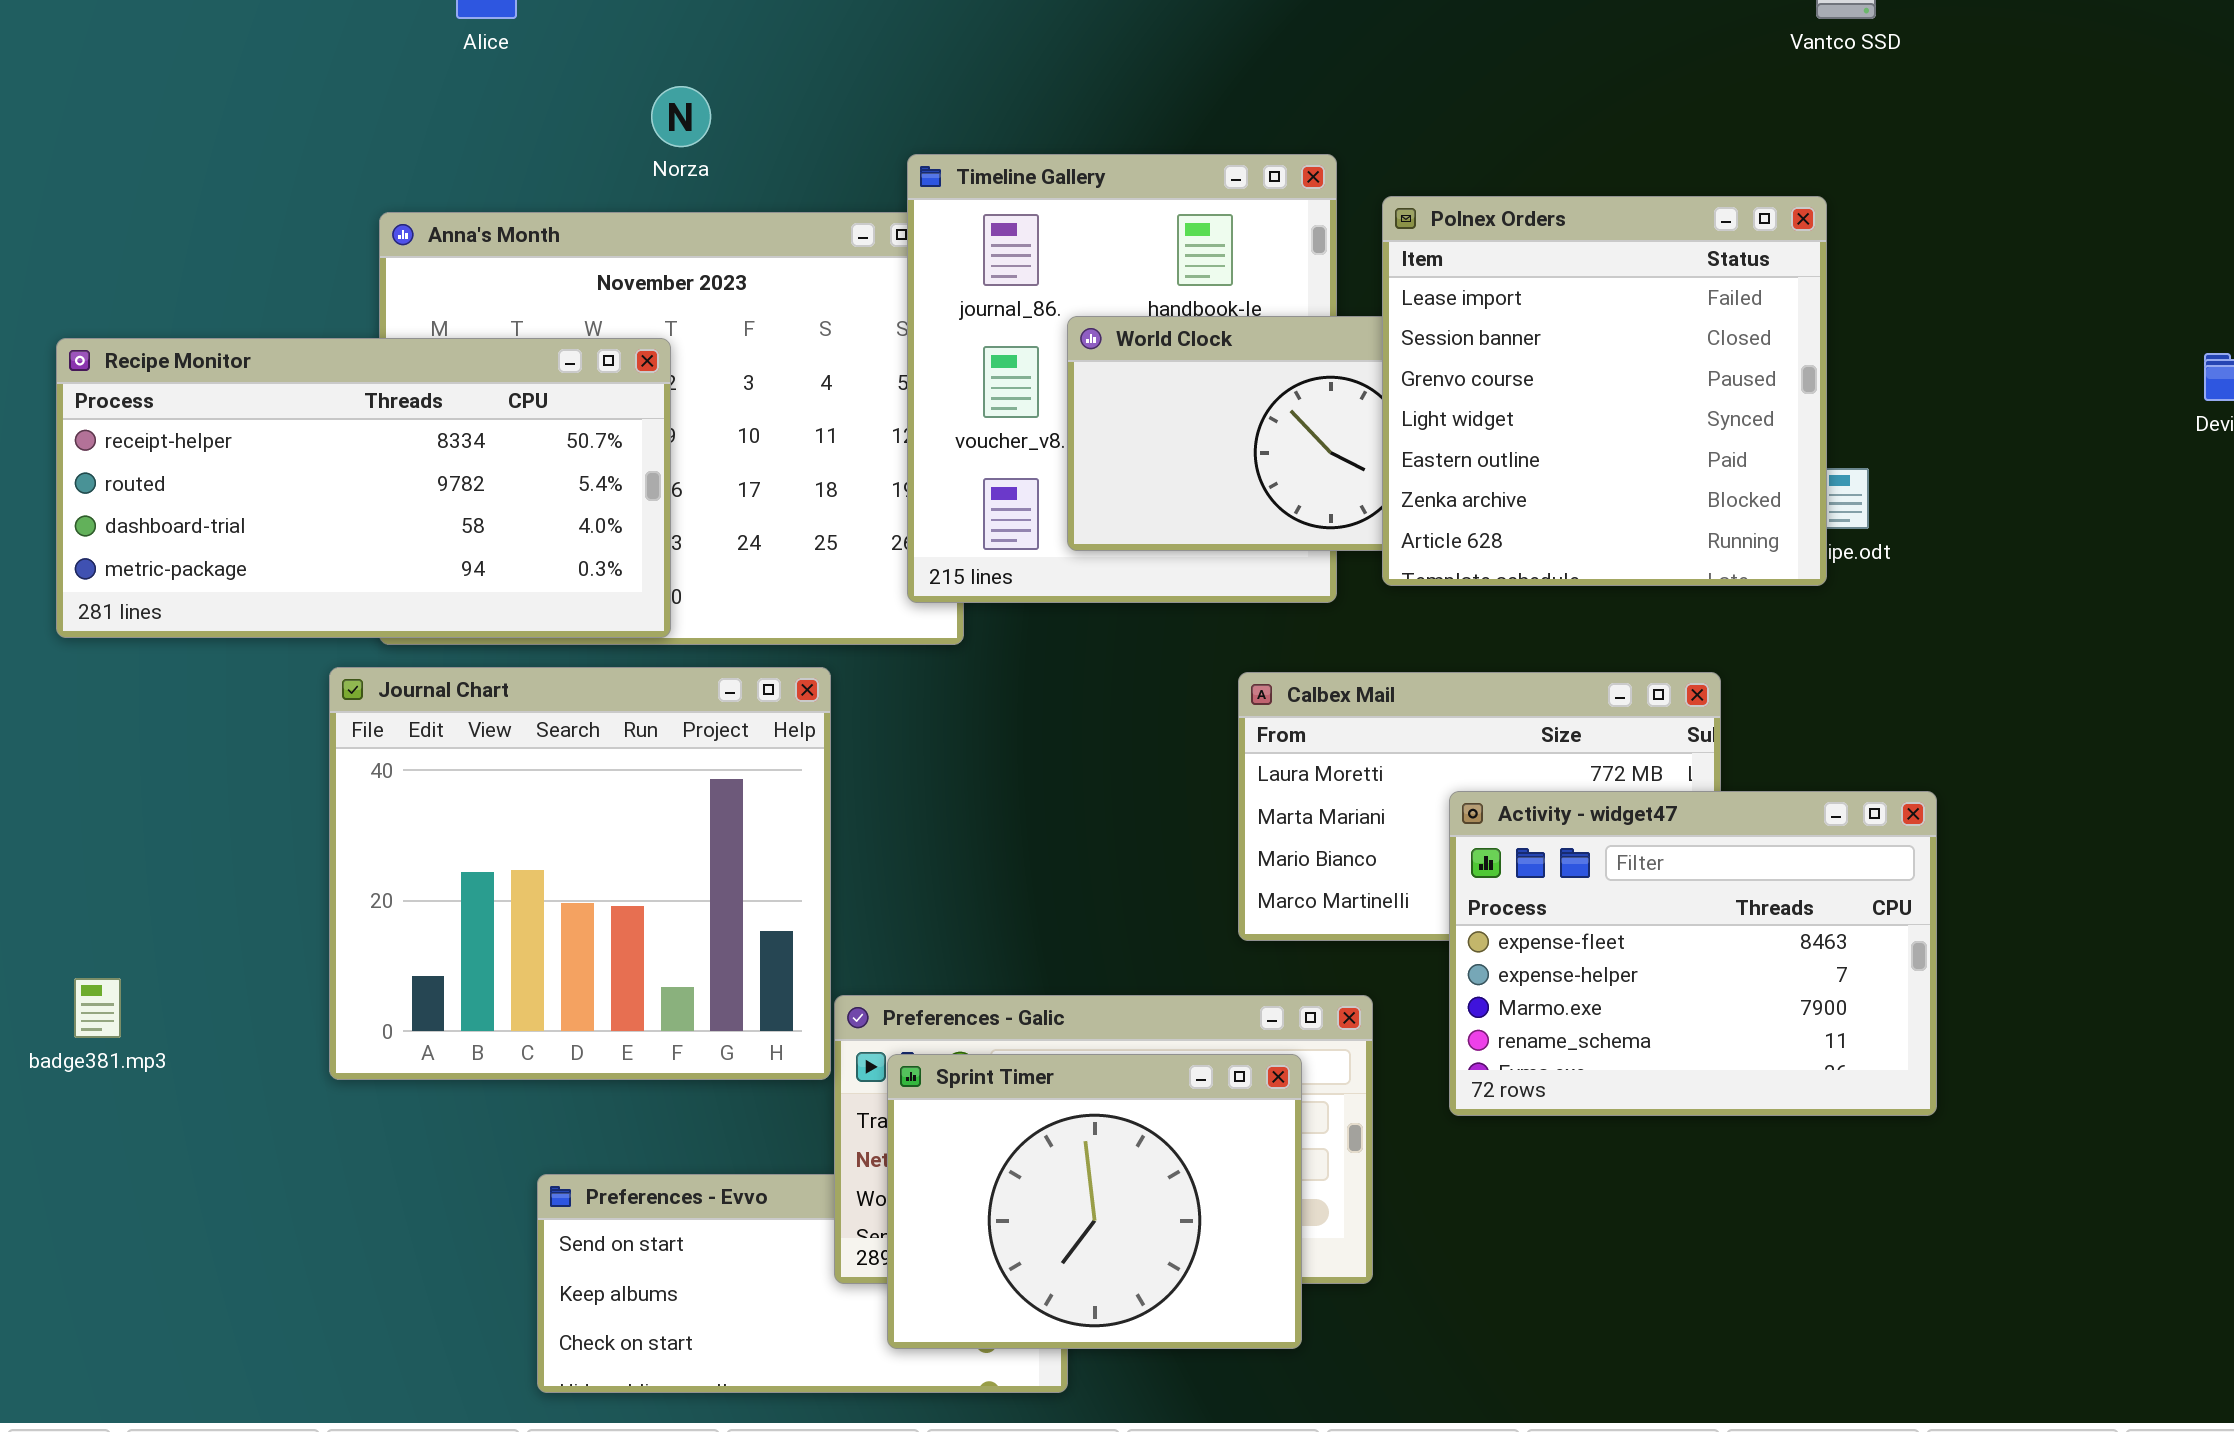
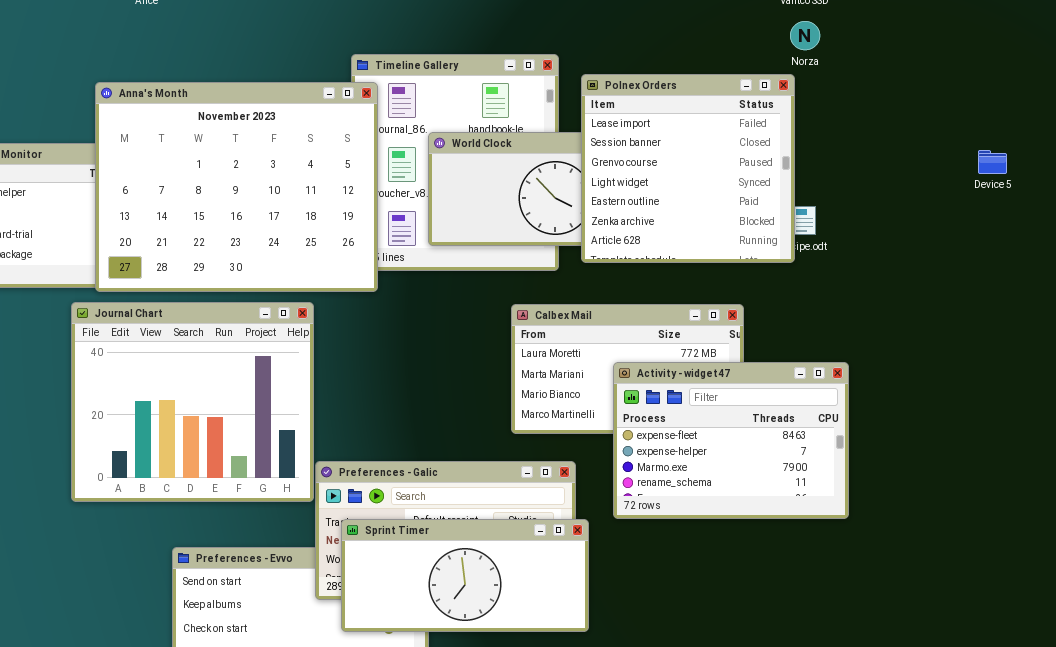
Norza: [651,86,711,147] -> [790,21,820,50], moved
Anna's Month: [379,212,964,645] -> [95,82,378,292], raised
Sprint Timer: [887,1054,1302,1349] -> [341,519,589,632], resized

